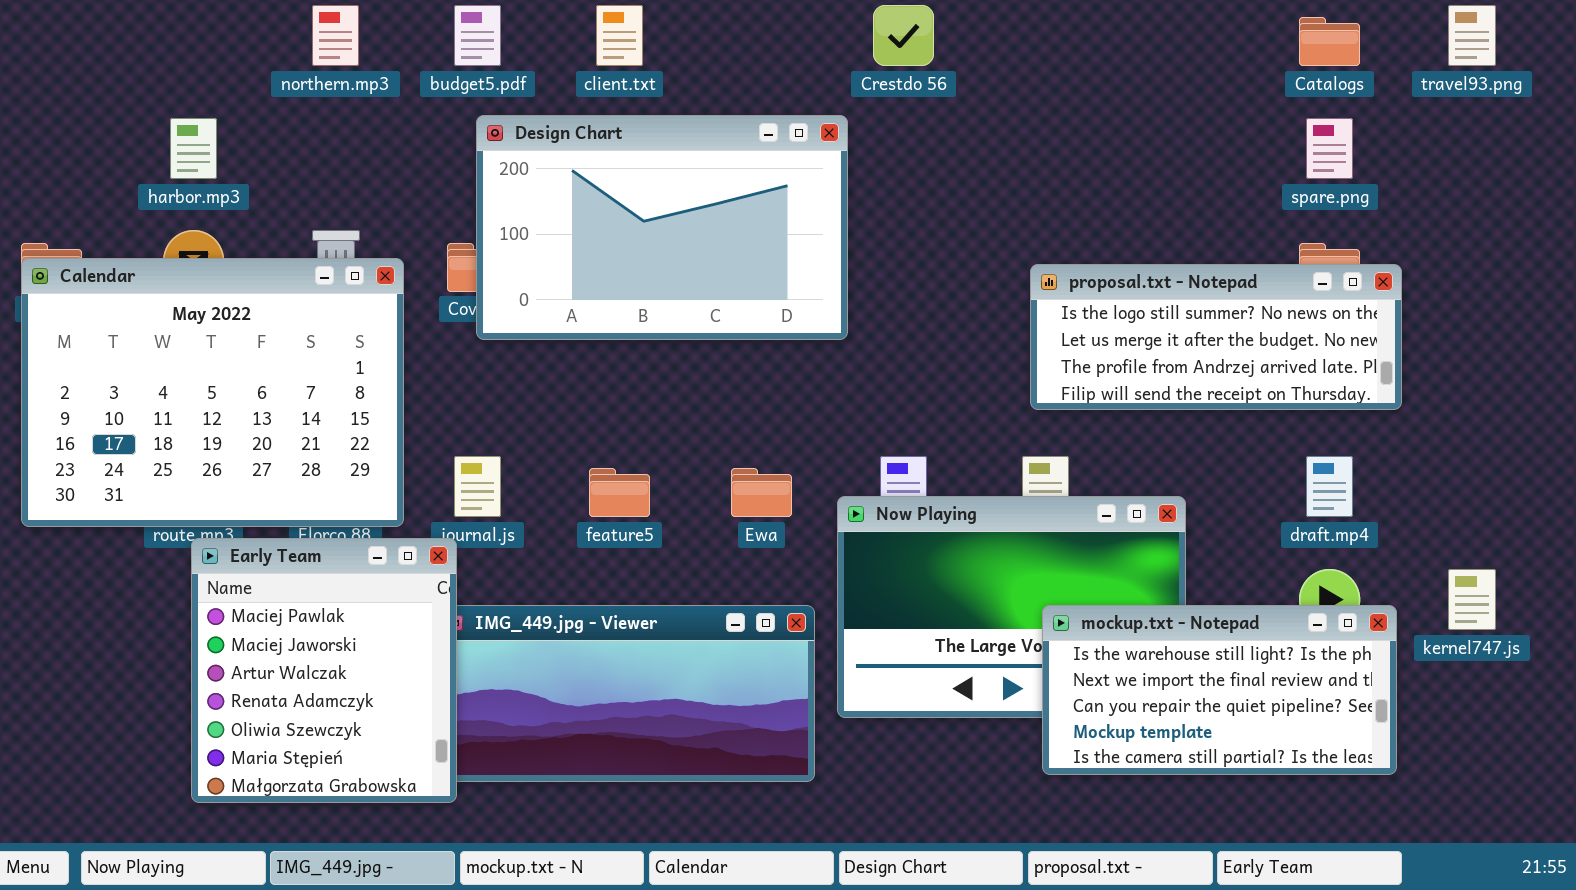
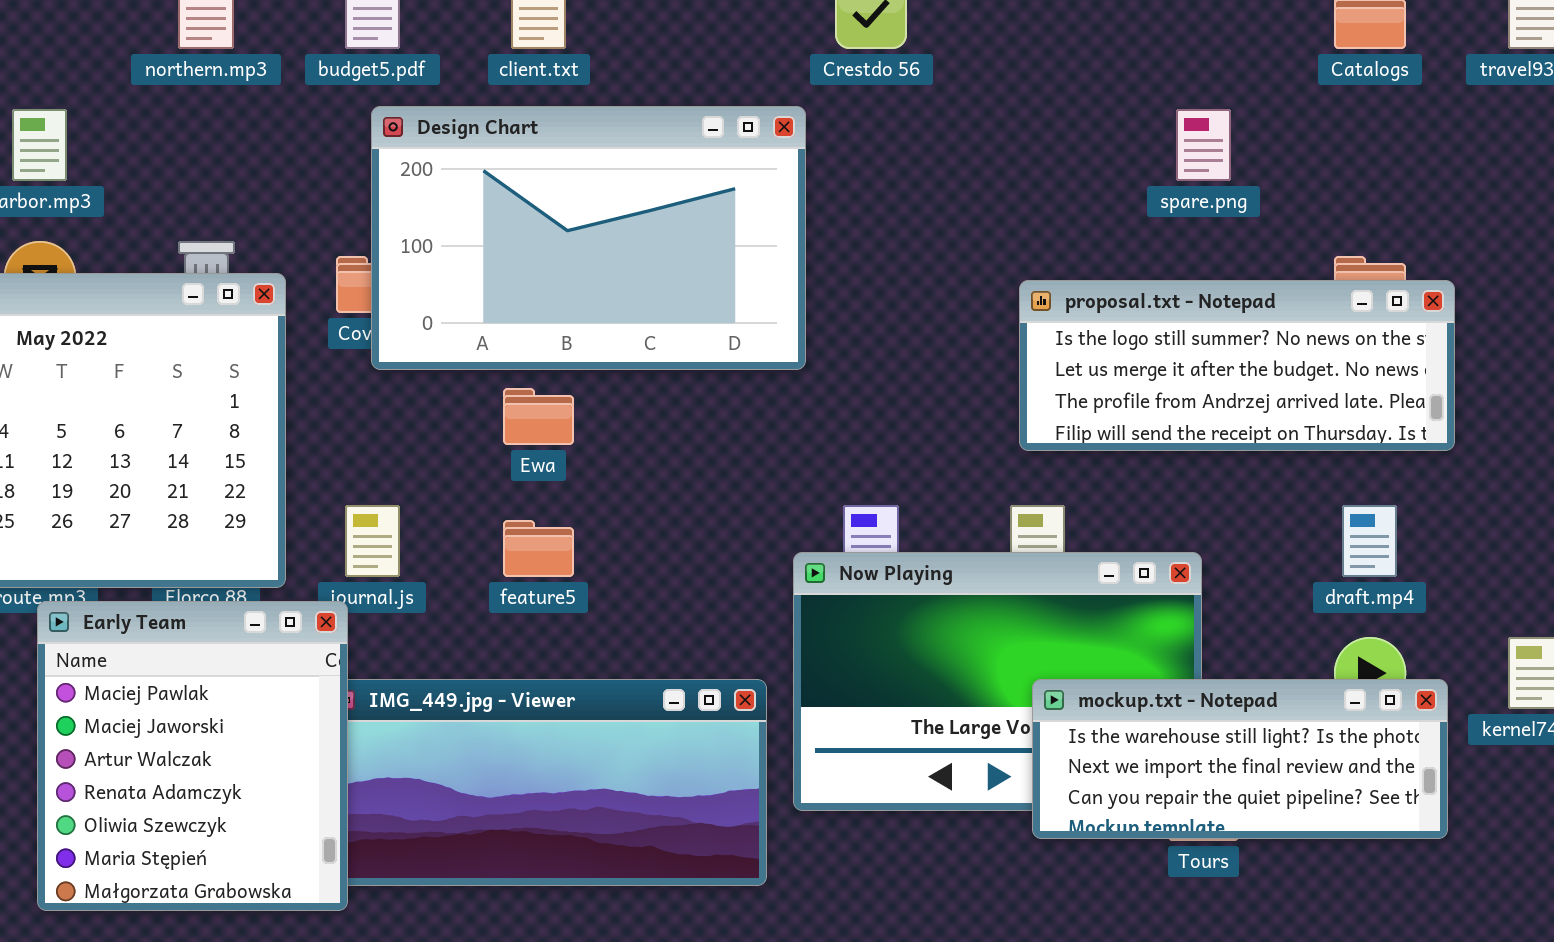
spare.png: [1306,118,1353,179] -> [1176,109,1231,181], moved
Ewa: [731,468,792,517] -> [503,388,574,445], moved
mockup.txt - Notepad: [1042,605,1397,775] -> [1032,679,1448,839], resized

